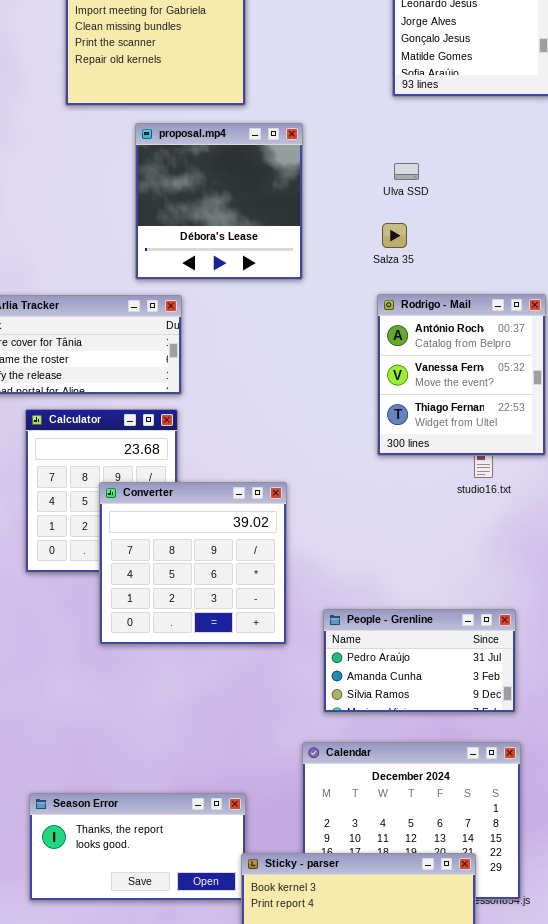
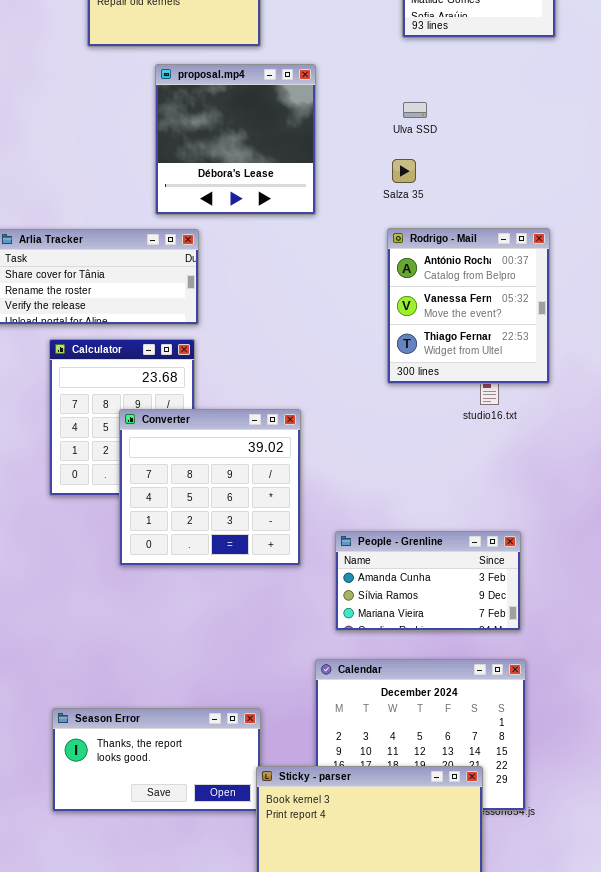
People - Grenline: [323,609,516,713] -> [335,531,521,631], scrolled down 1 row

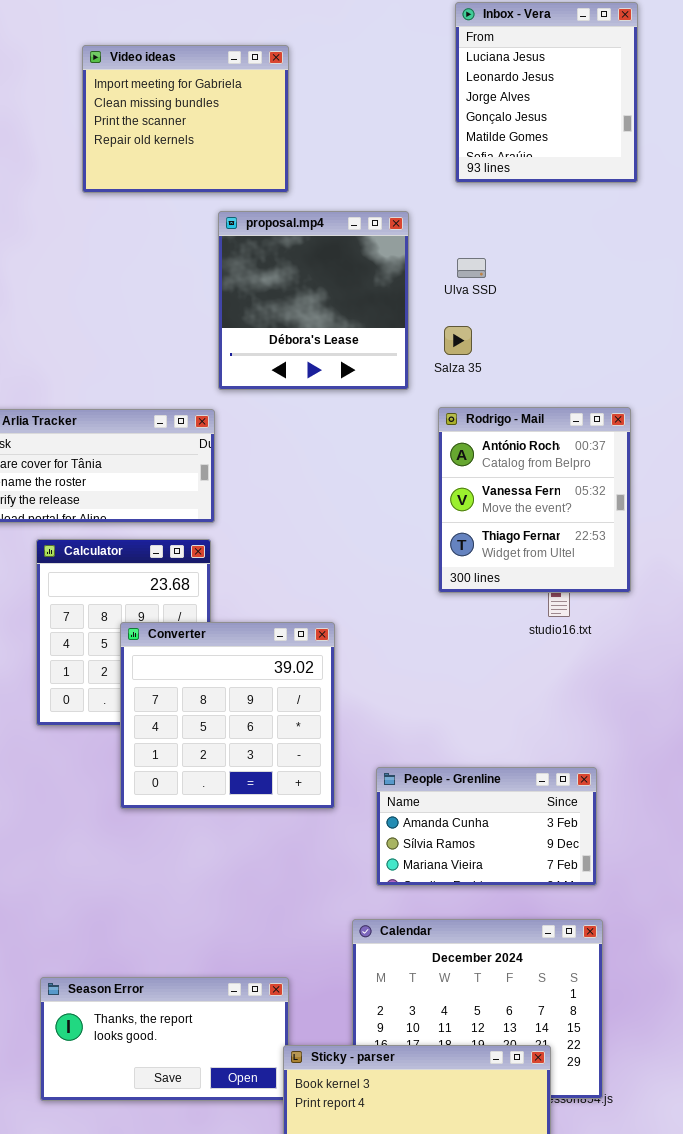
proposal.mp4: [155,64,316,215] -> [218,211,409,390], moved

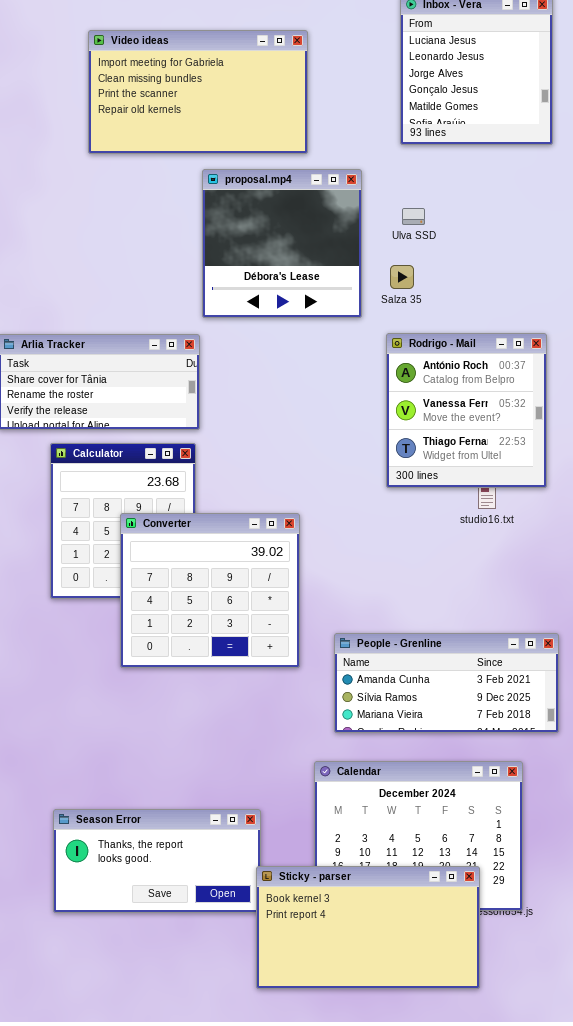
Video ideas: [82,45,289,193] -> [88,30,308,154], resized
People - Grenline: [376,767,597,886] -> [334,633,559,733], resized

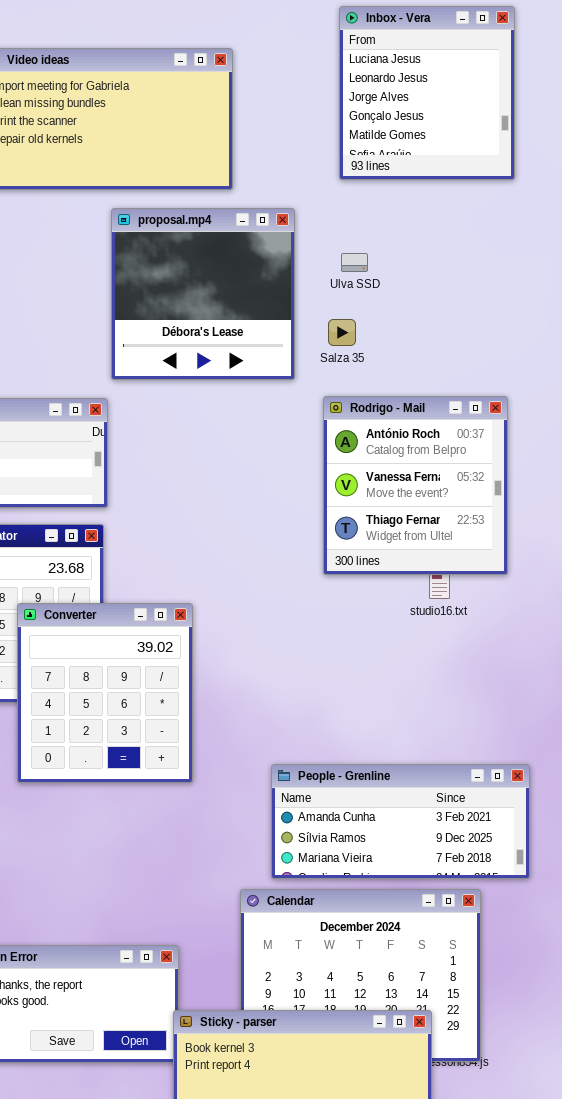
Converter: [120,513,300,668] -> [17,603,193,783], resized
People - Grenline: [334,633,559,733] -> [271,764,530,879], moved

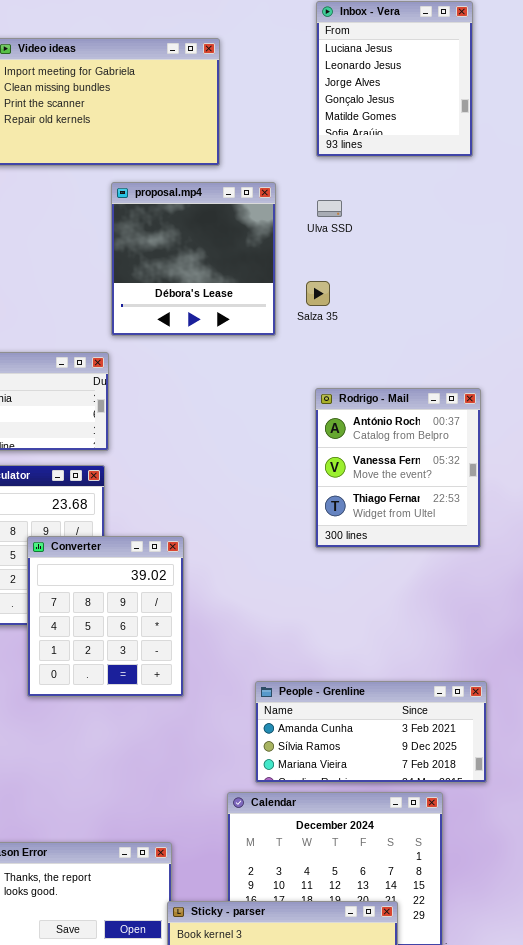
Ulva SSD: [341,253,368,272] -> [317,200,342,217], moved
Rodrigo - Mail: [323,396,508,575] -> [315,388,481,548], moved

